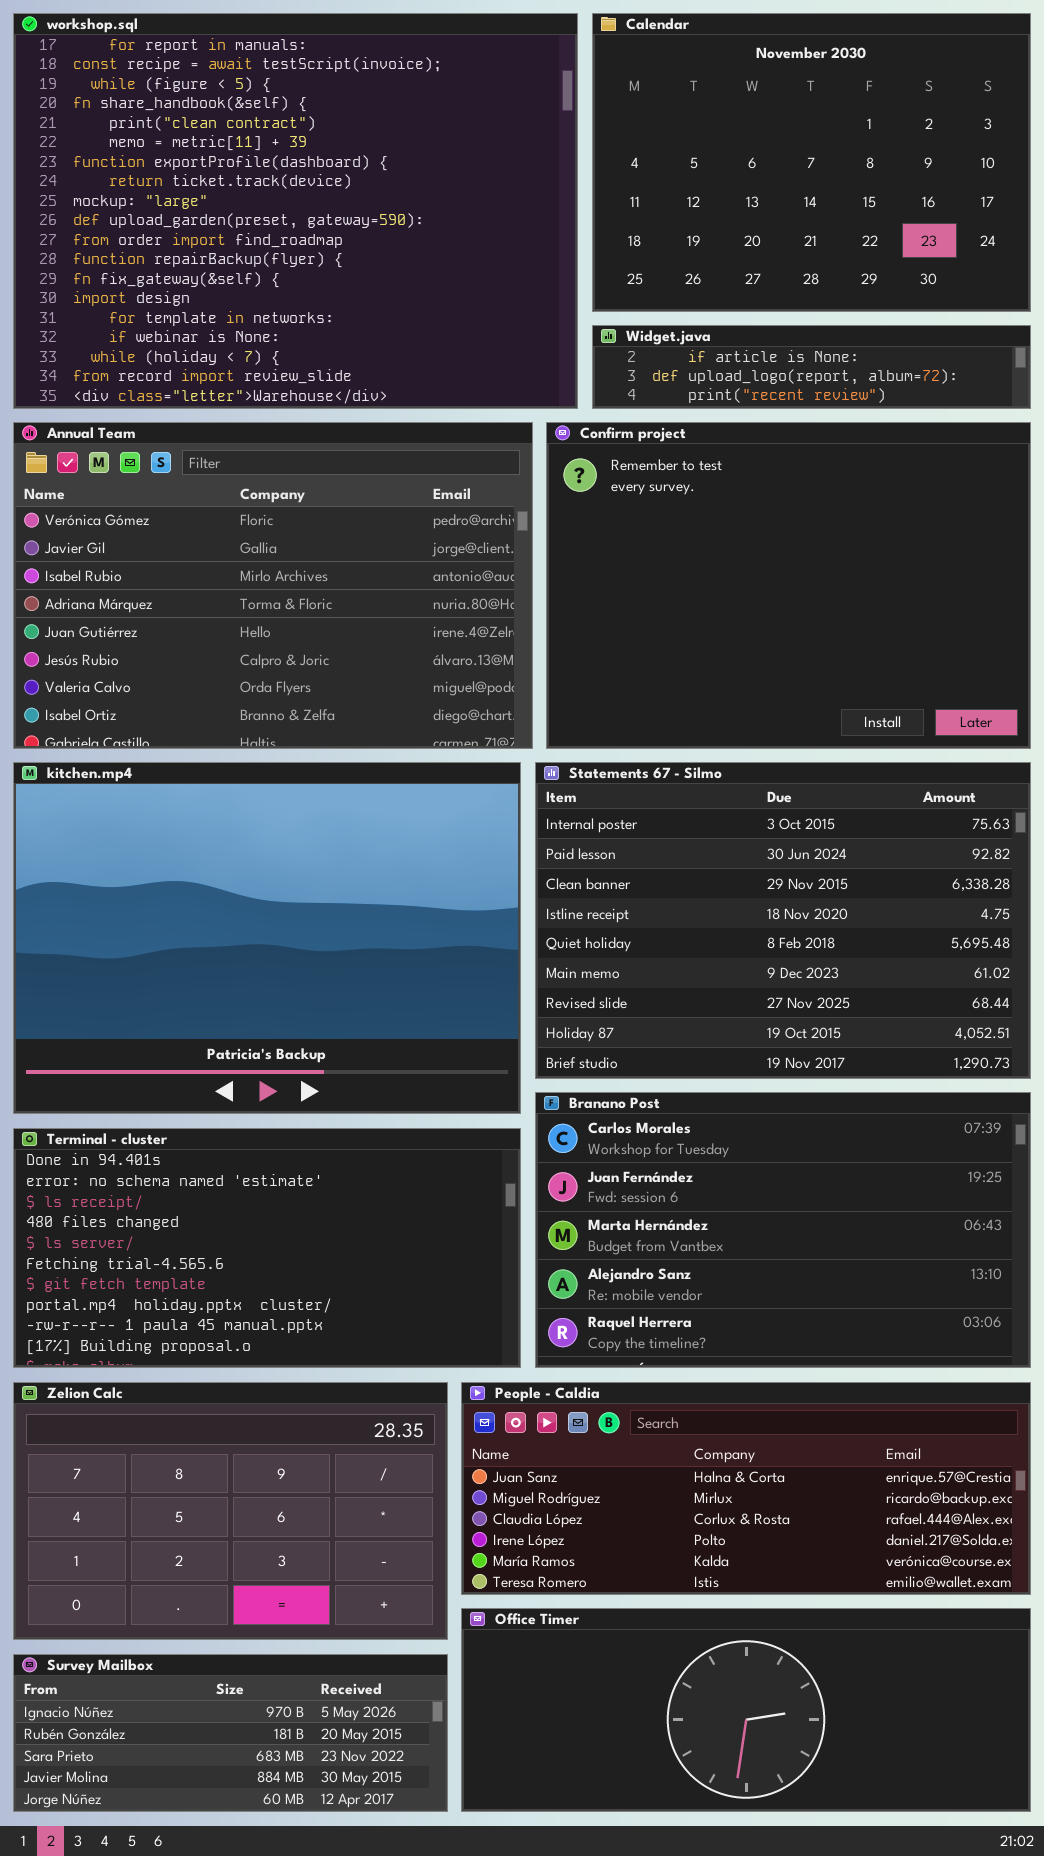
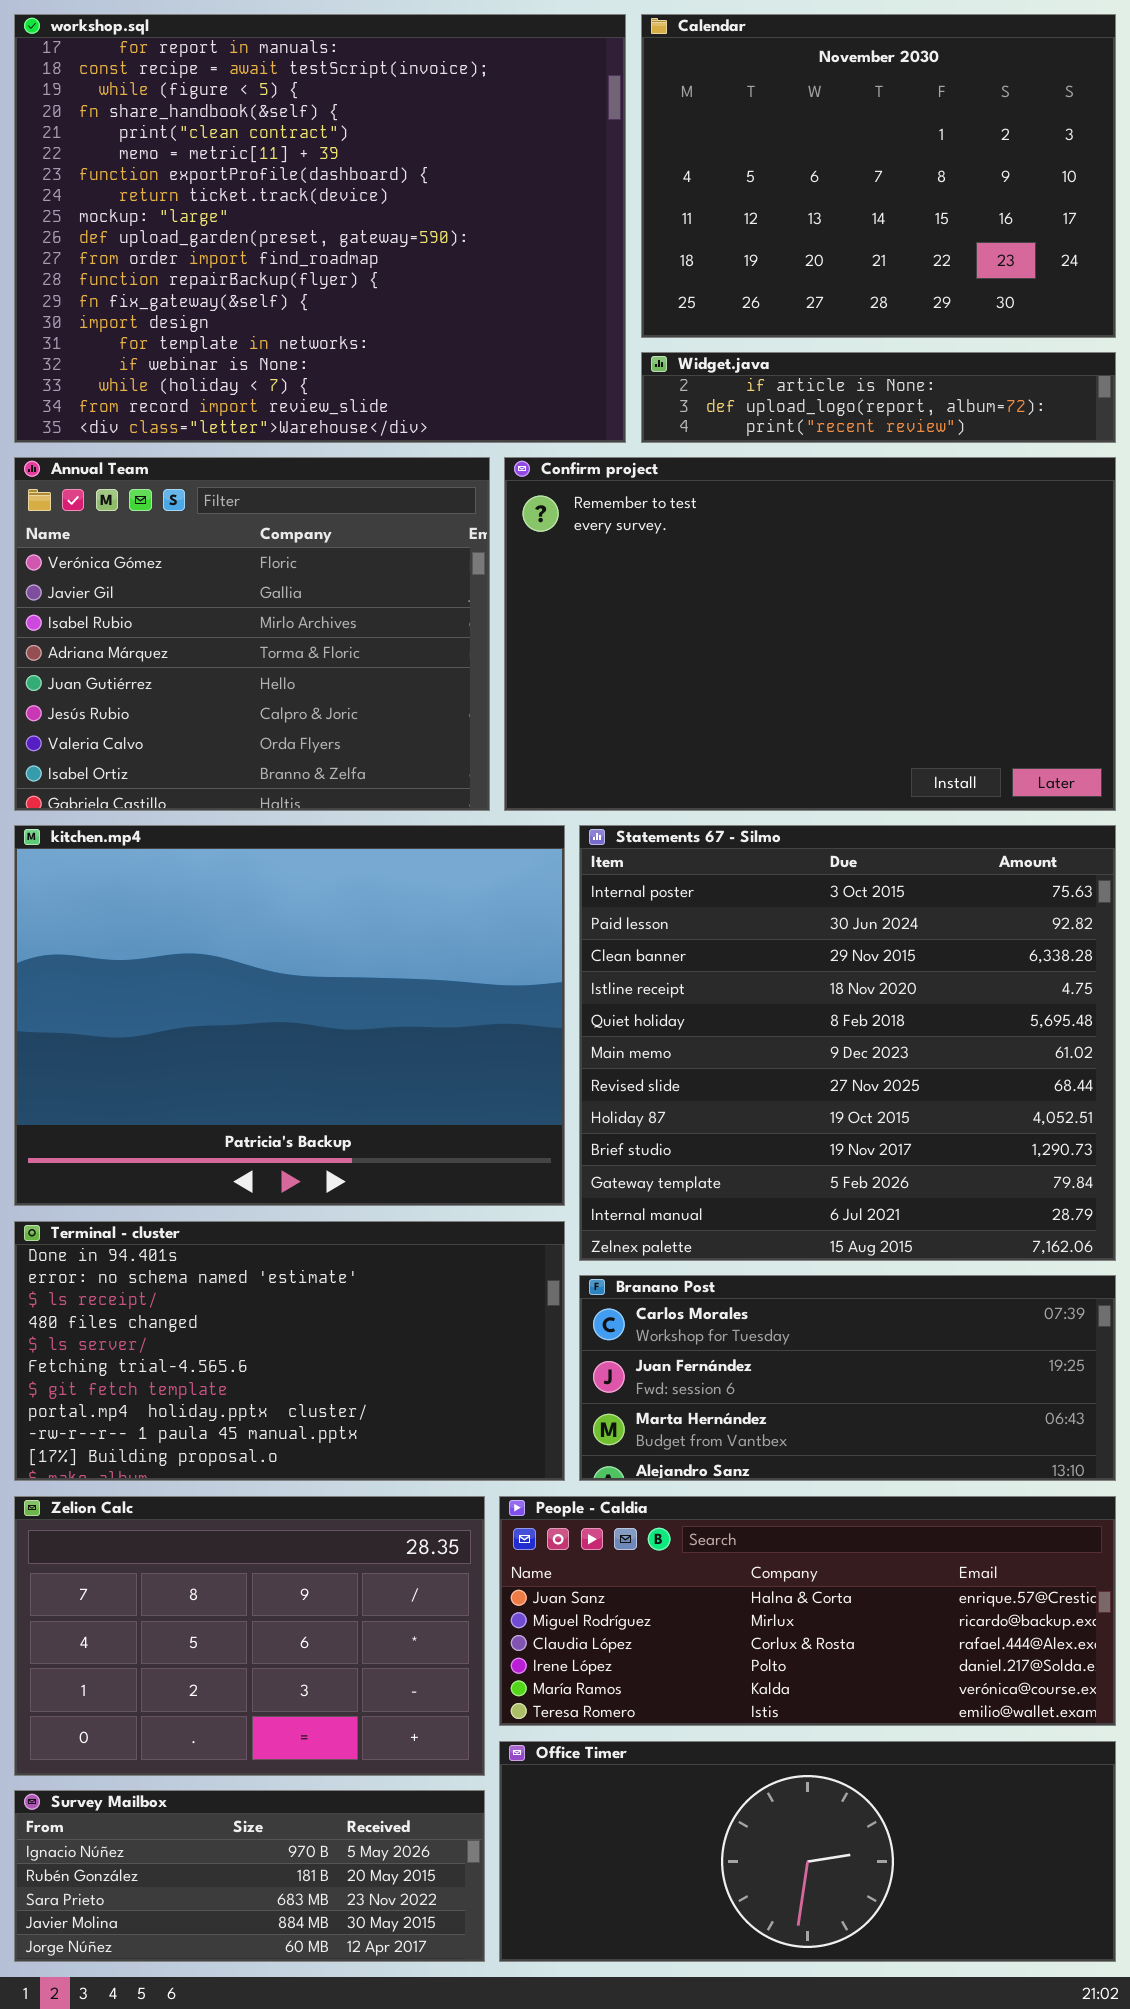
Annual Team: [13,422,533,749] -> [14,457,490,811], resized
Confirm project: [546,422,1031,749] -> [504,457,1116,811], resized
Statements 67 - Silmo: [535,762,1031,1079] -> [579,825,1116,1261], resized
Branano Post: [535,1092,1031,1368] -> [579,1275,1116,1481], resized

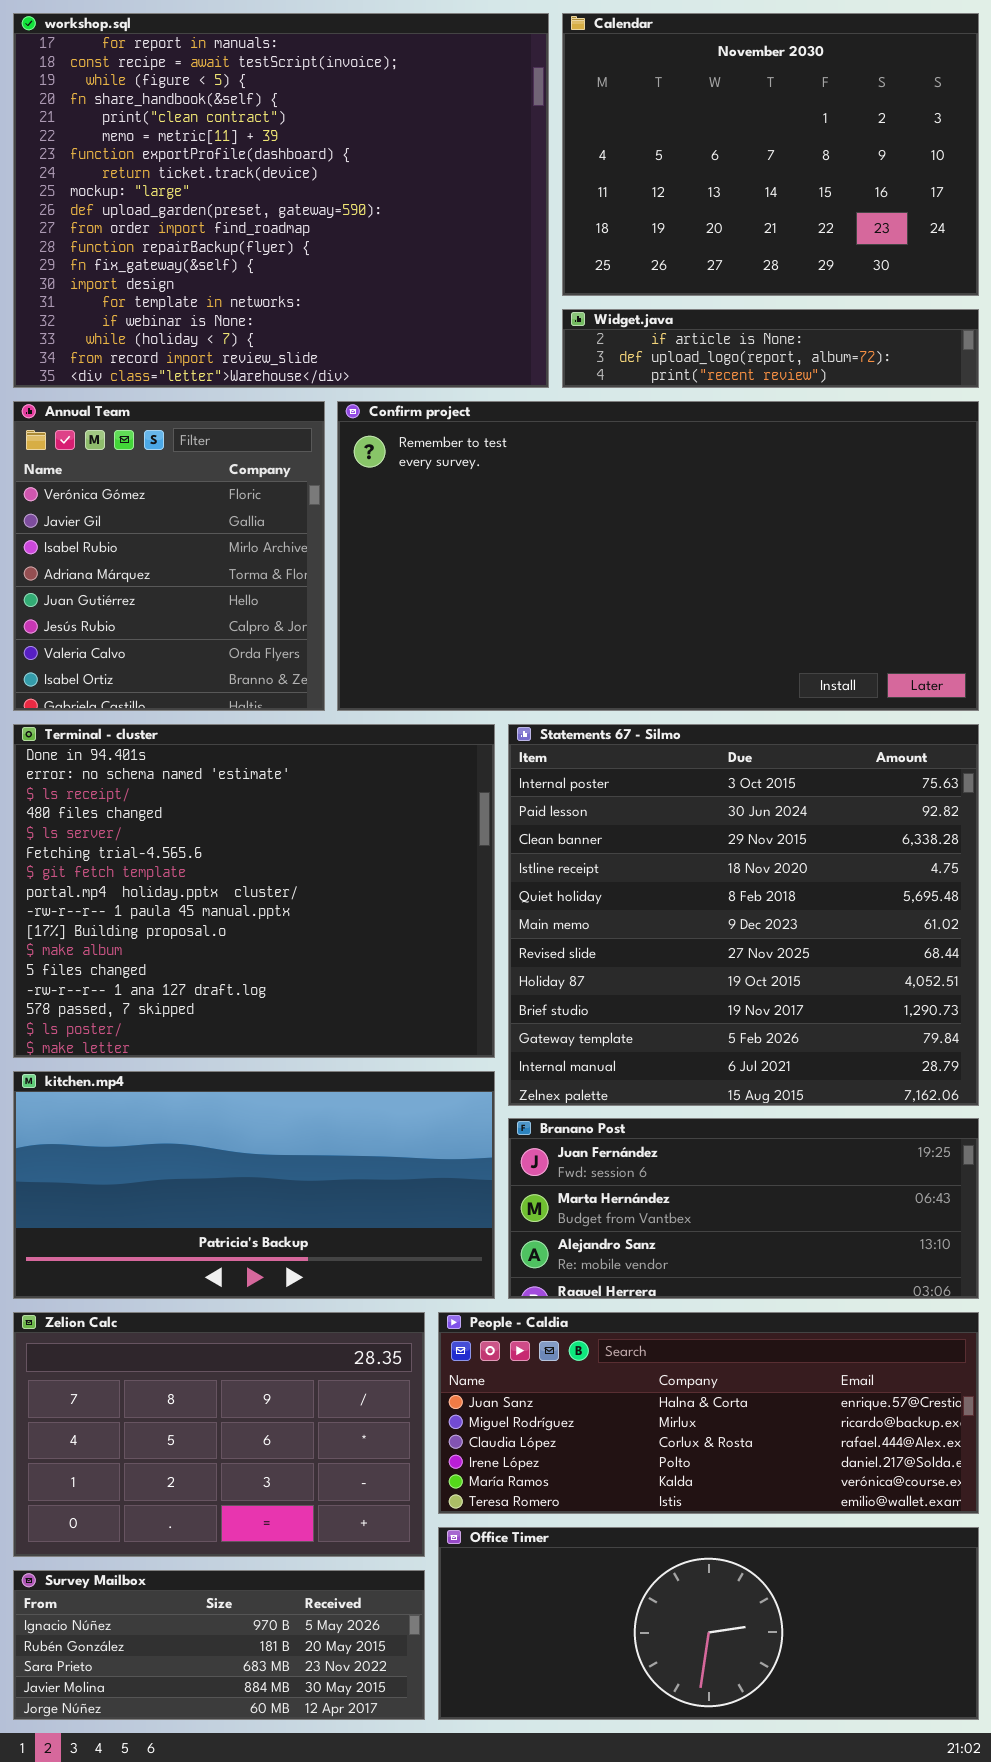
Annual Team: [14,457,490,811] -> [13,401,325,711], resized
Confirm project: [504,457,1116,811] -> [337,401,979,711], resized
kitchen.mp4: [14,825,565,1206] -> [13,1071,495,1299], moved, resized
Terminal - cluster: [14,1221,565,1481] -> [13,724,495,1058], moved, resized
Branano Post: [579,1275,1116,1481] -> [508,1118,979,1299], scrolled down 1 row

